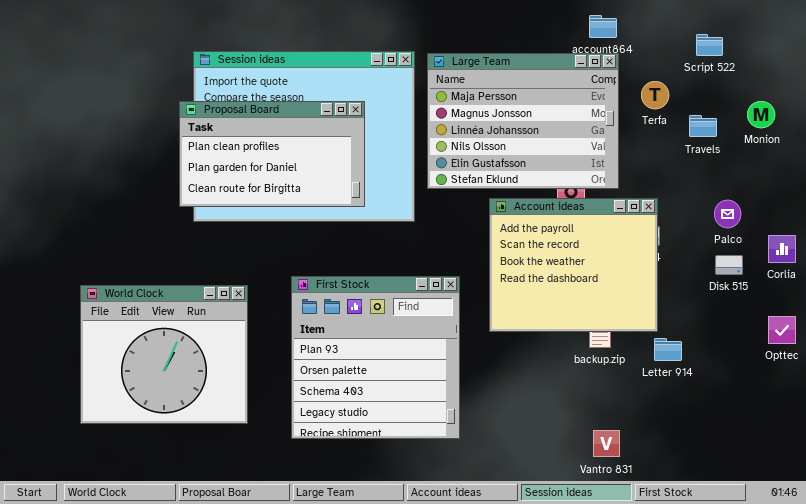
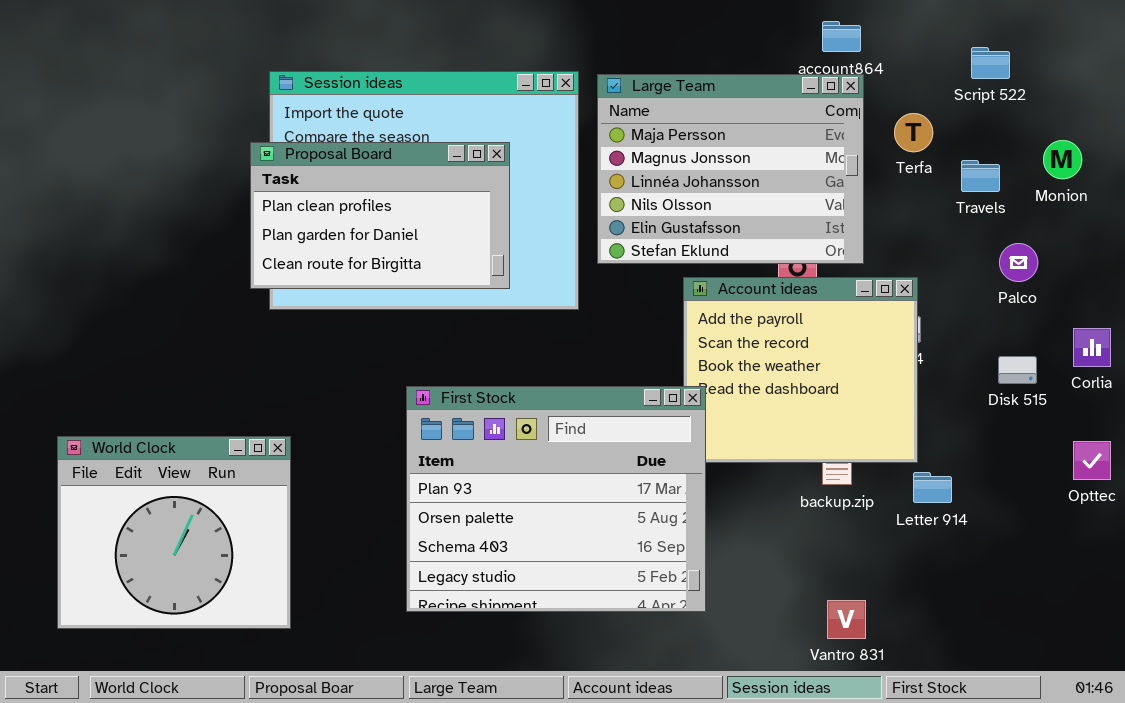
Palco: [714,200,741,228] -> [999,243,1038,282], moved
First Stock: [291,276,460,439] -> [406,386,706,612], resized
World Clock: [80,285,248,424] -> [57,436,291,629], moved

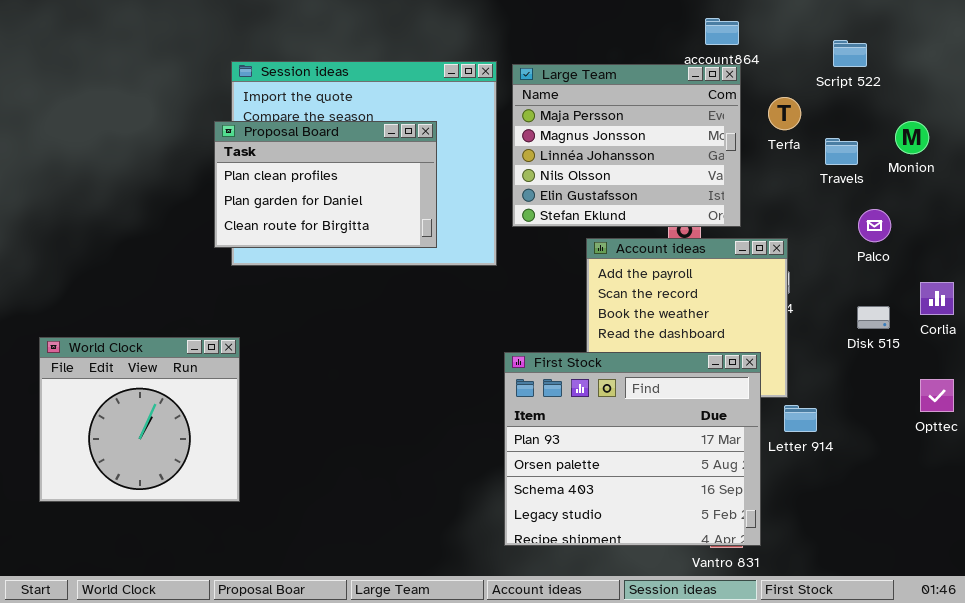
First Stock: [406,386,706,612] -> [504,352,761,546], moved
World Clock: [57,436,291,629] -> [39,337,240,502], moved

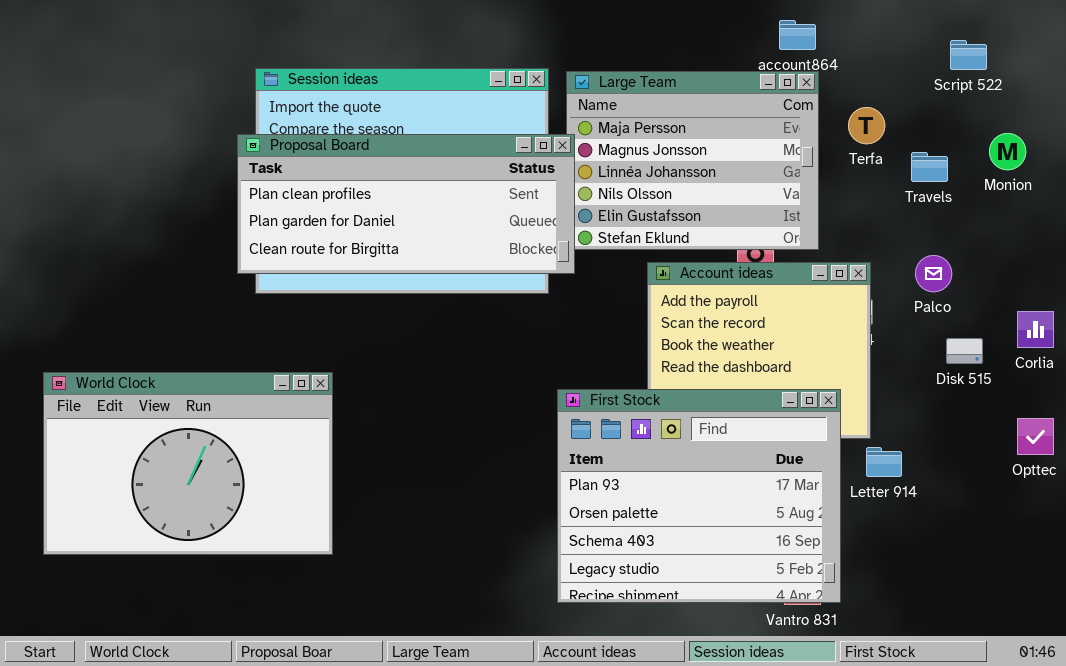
Script 522: [833,40,867,67] -> [950,40,987,70], moved
Proposal Board: [214,121,437,248] -> [237,134,575,274], resized
Palco: [858,209,891,242] -> [915,255,952,292], moved
World Clock: [39,337,240,502] -> [43,372,333,555], resized

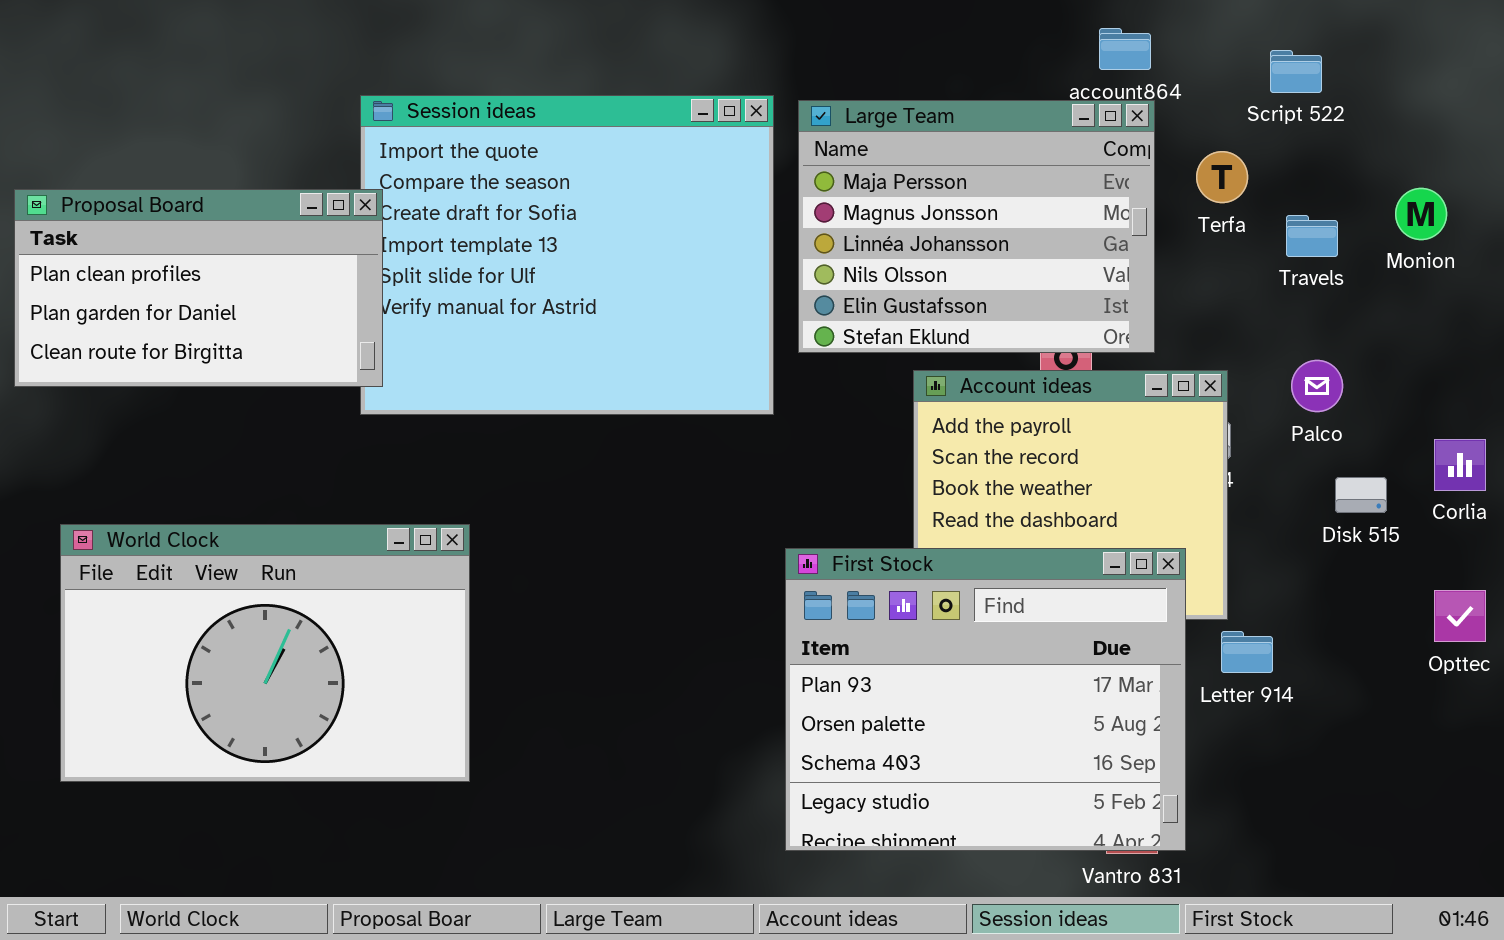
Script 522: [950,40,987,70] -> [1270,50,1322,93], moved
Proposal Board: [237,134,575,274] -> [14,189,383,387], moved, resized

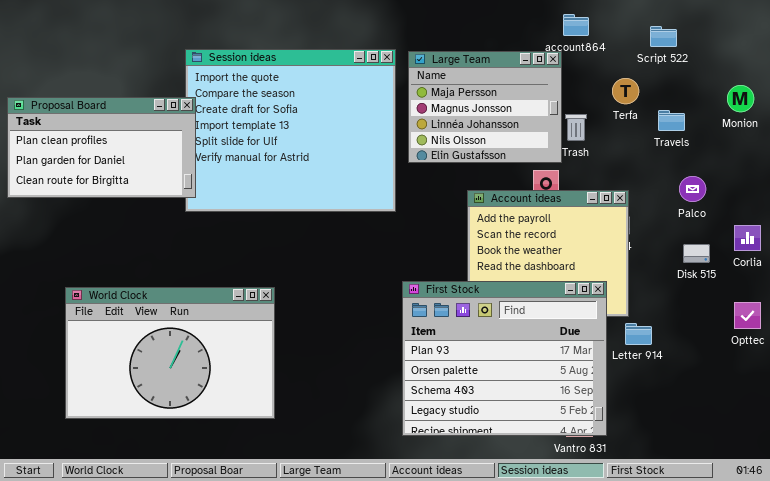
Large Team: [798,100,1155,353] -> [408,51,562,163], resized
Monion: [1395,188,1447,240] -> [727,85,754,112], moved
Palco: [1291,360,1343,412] -> [679,176,706,202], moved
World Clock: [60,524,470,782] -> [65,287,275,419], moved

